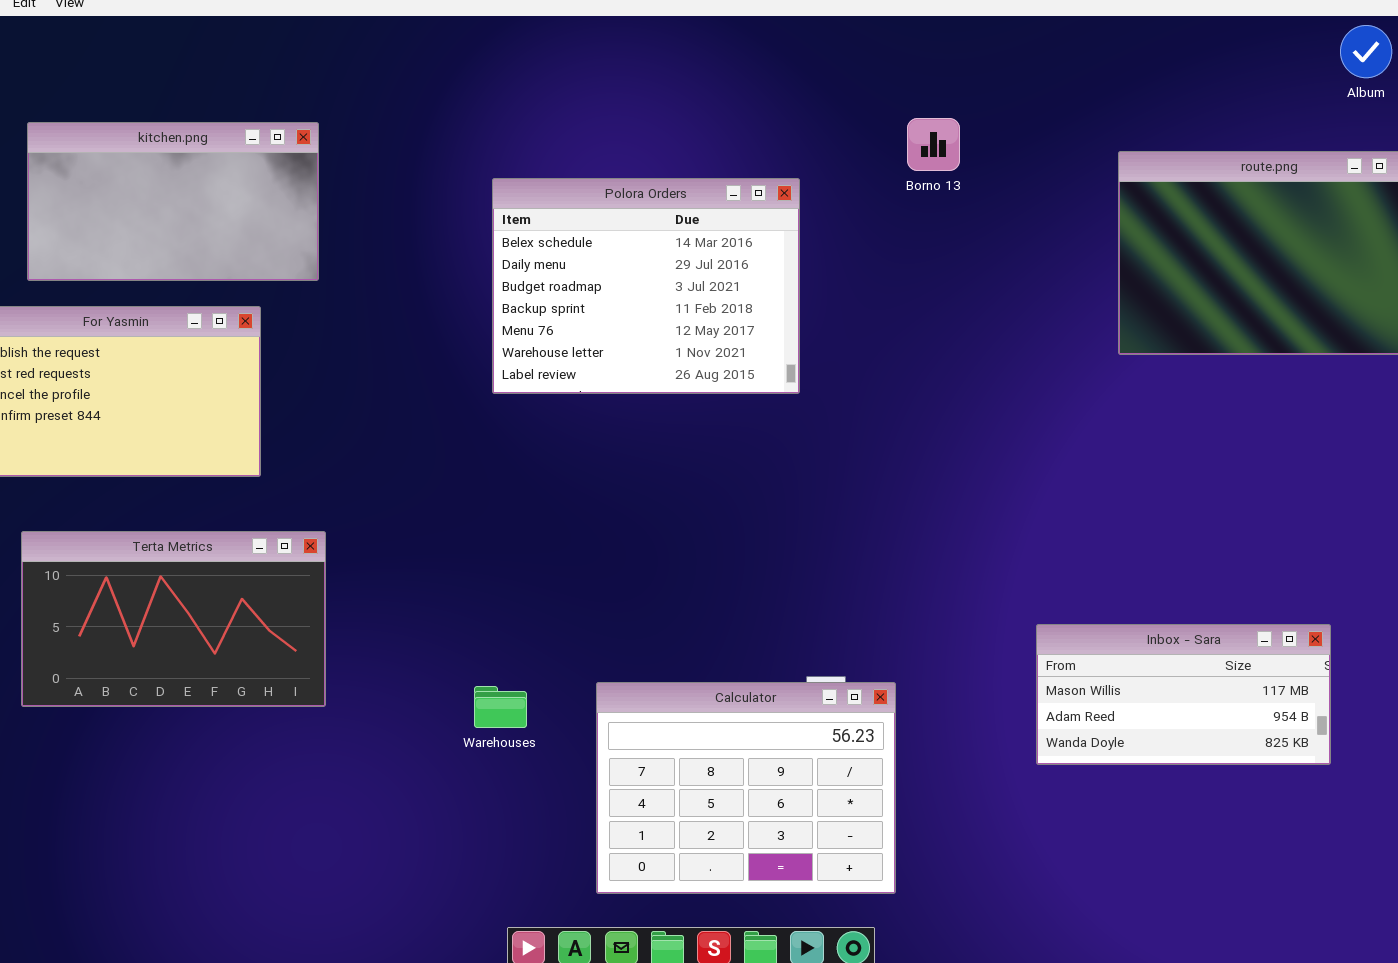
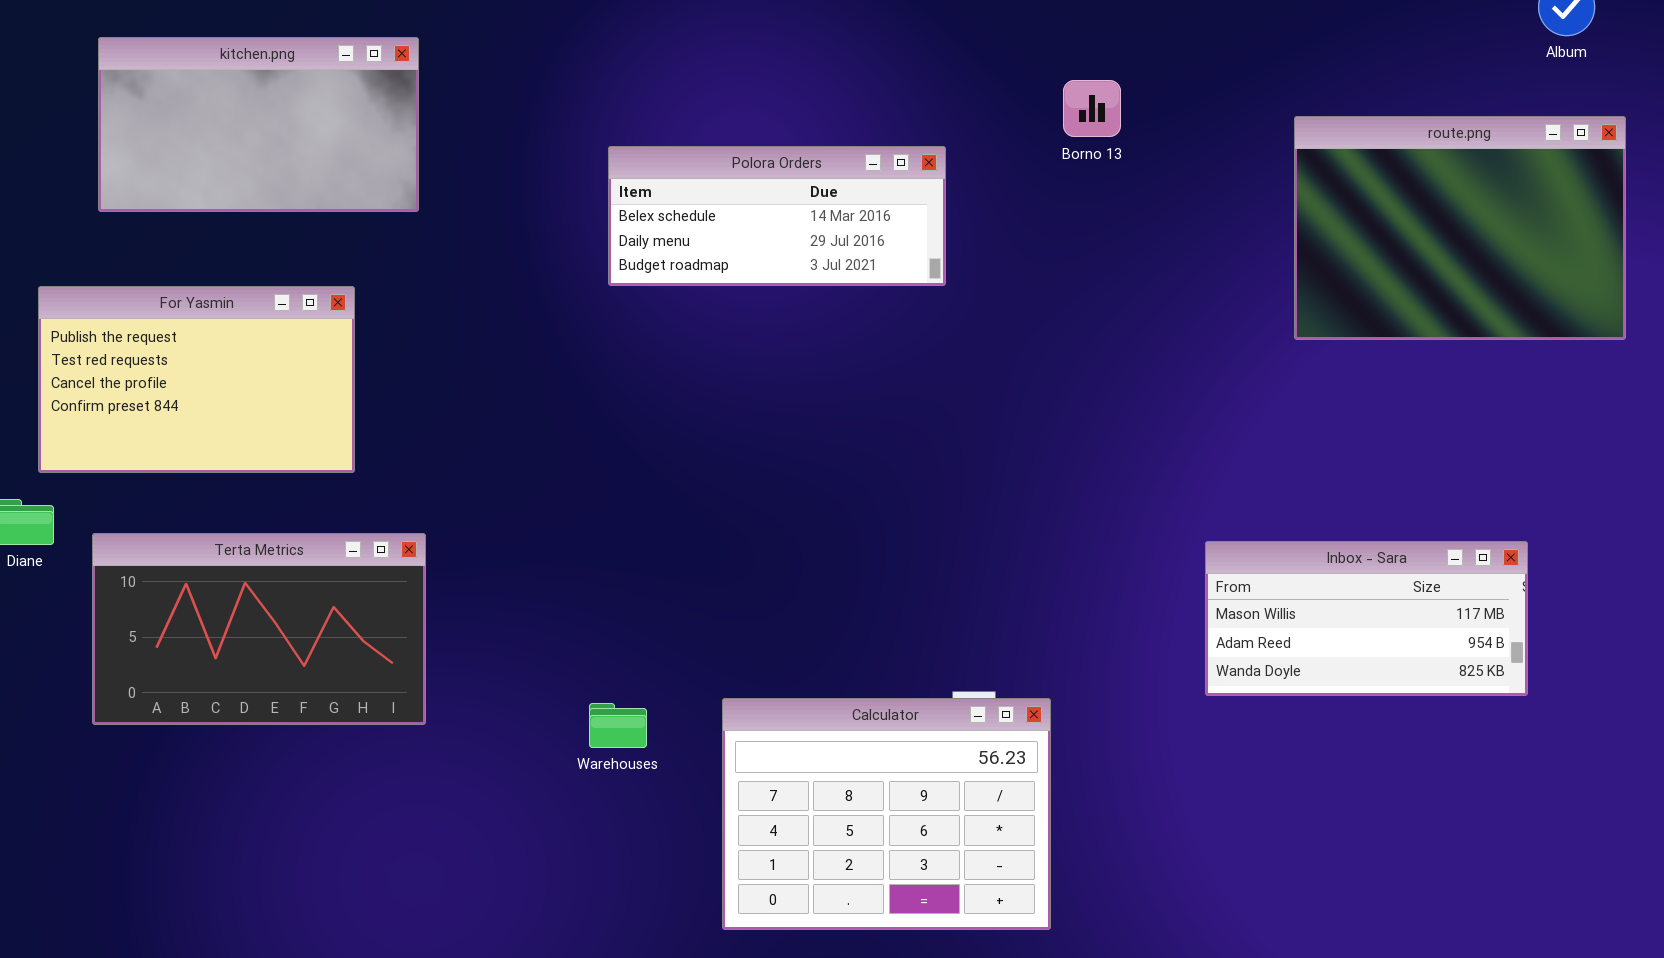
kitchen.png: [27,122,319,281] -> [98,37,419,212], moved
Polora Orders: [492,178,800,394] -> [608,146,946,286], resized
Inbox - Sara: [1036,624,1331,765] -> [1205,541,1528,696], moved

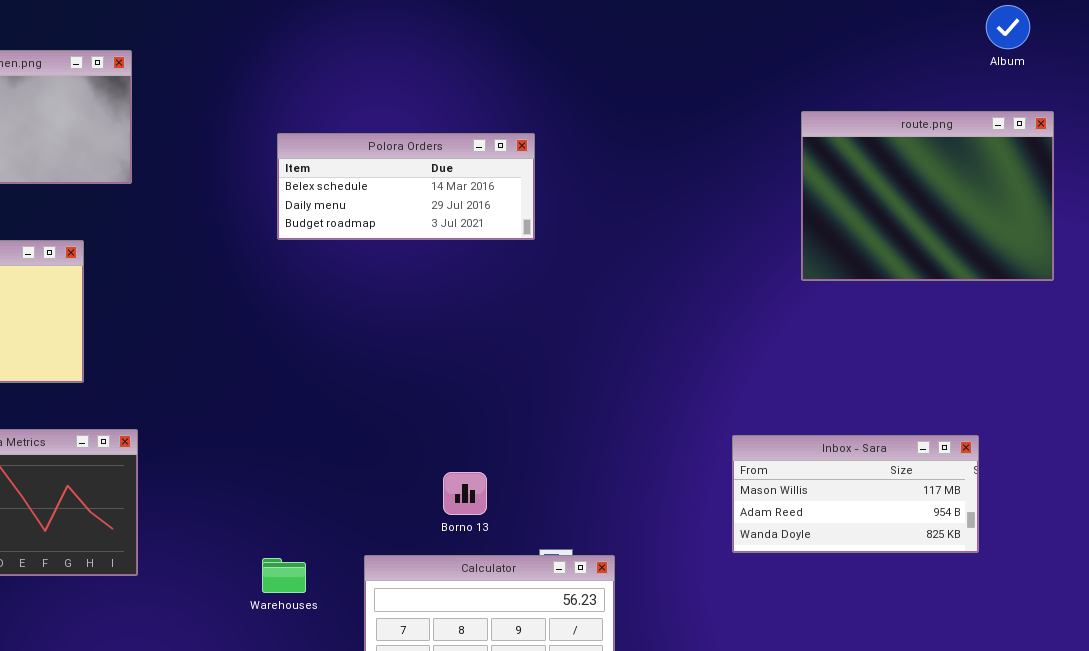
Borno 13: [1063,80,1121,137] -> [443,472,487,515], moved

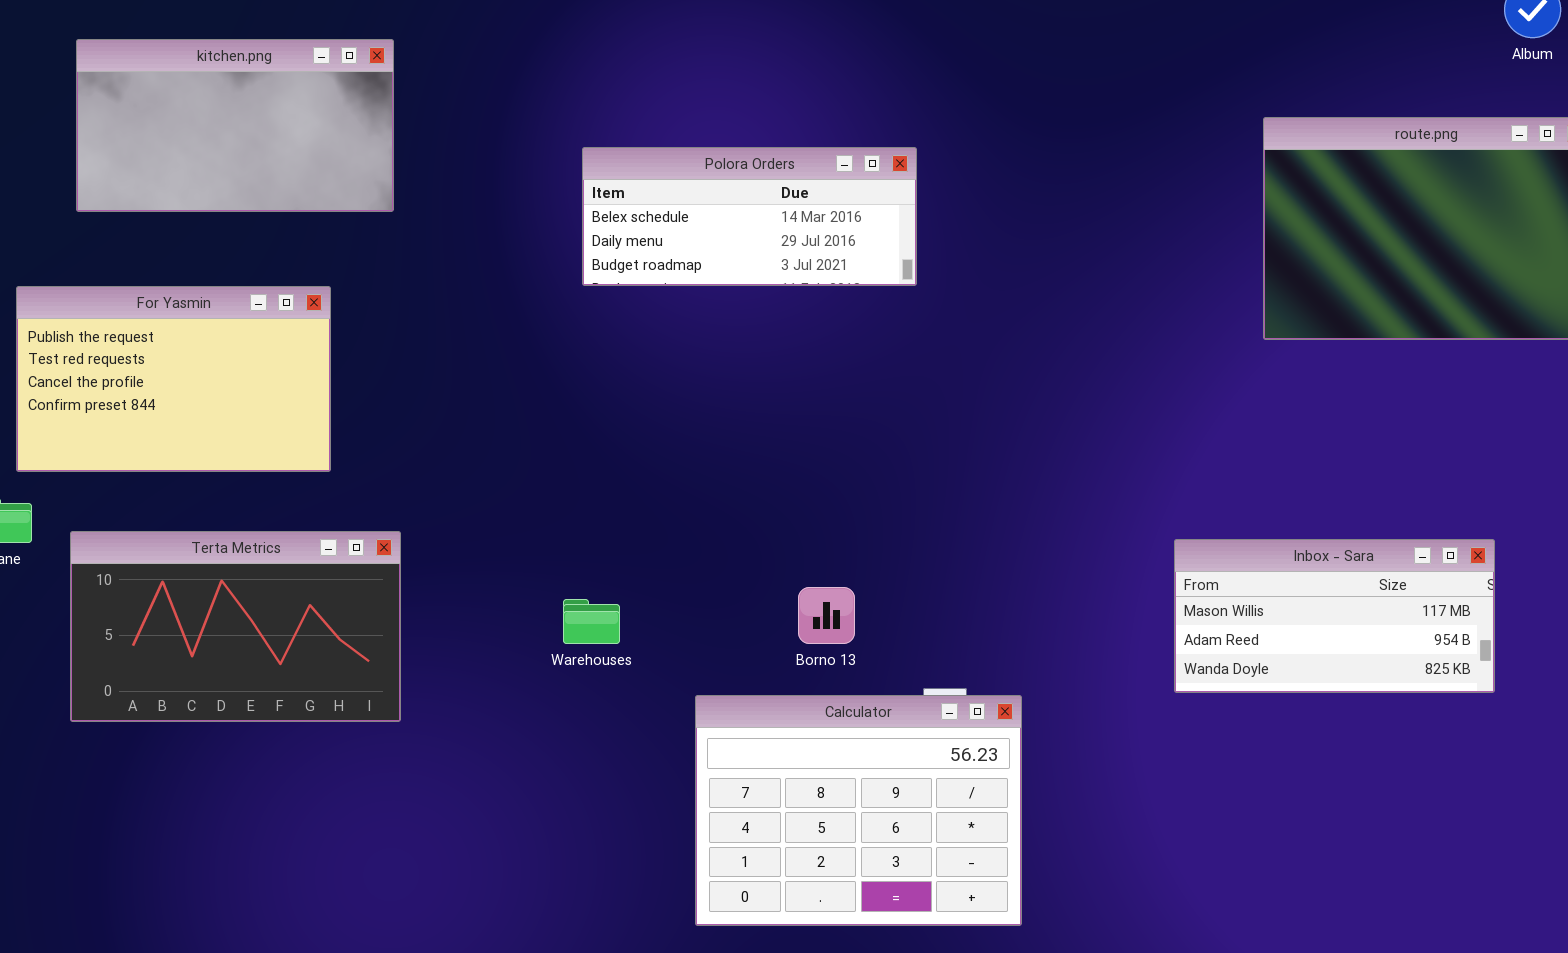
Warehouses: [262,558,306,593] -> [563,599,620,644], moved

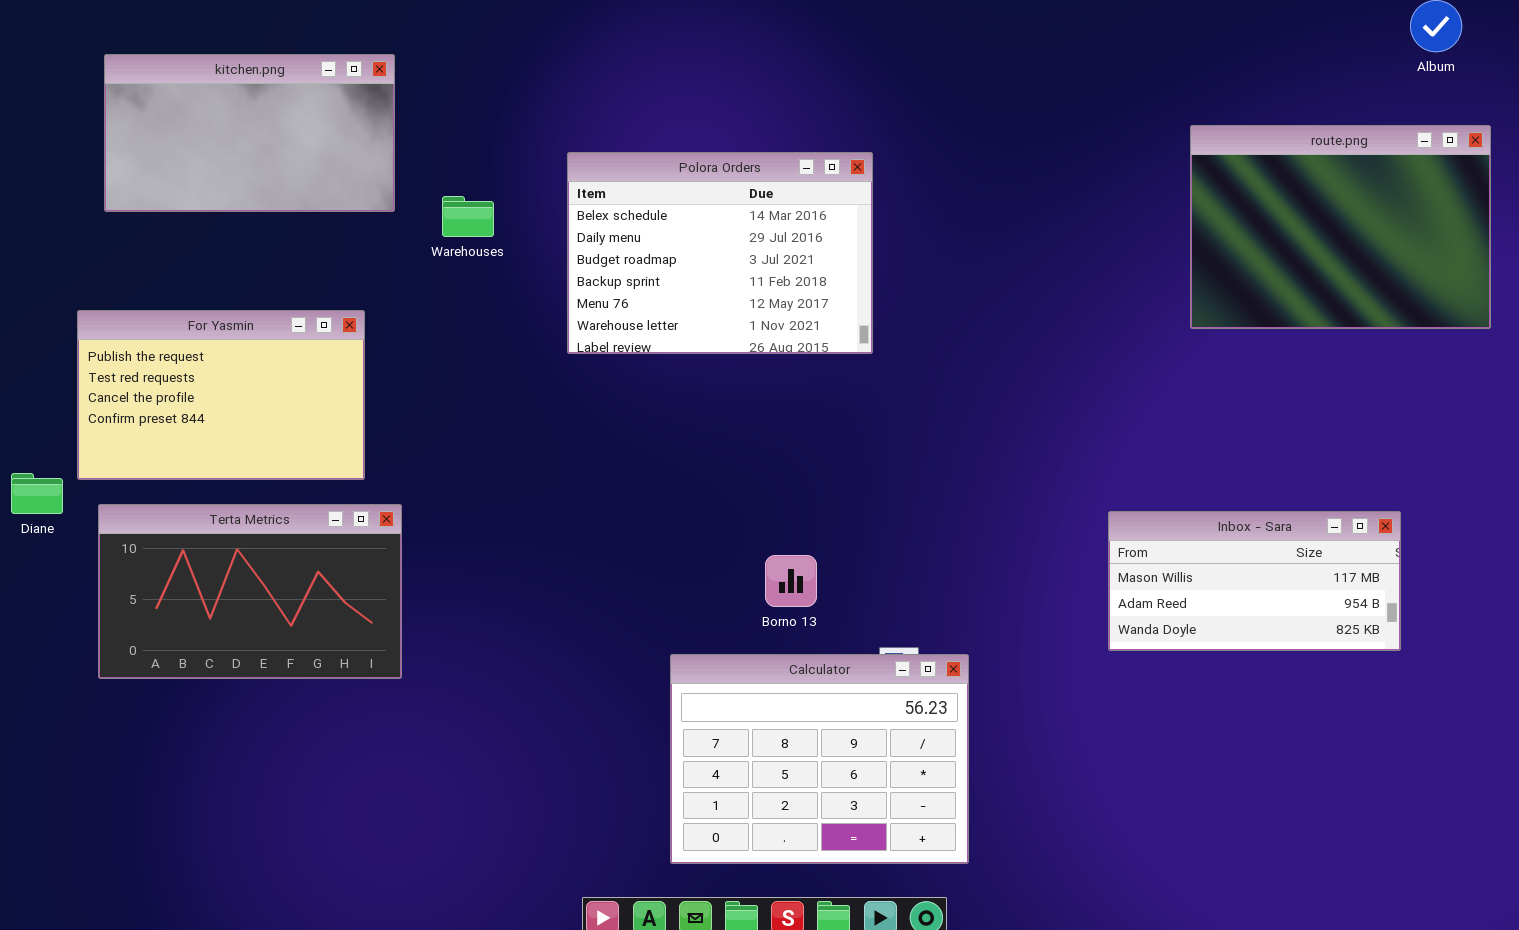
Polora Orders: [582,147,917,286] -> [567,152,873,354], resized
For Yasmin: [16,286,331,472] -> [77,310,365,480], moved
Warehouses: [563,599,620,644] -> [442,196,494,237], moved

